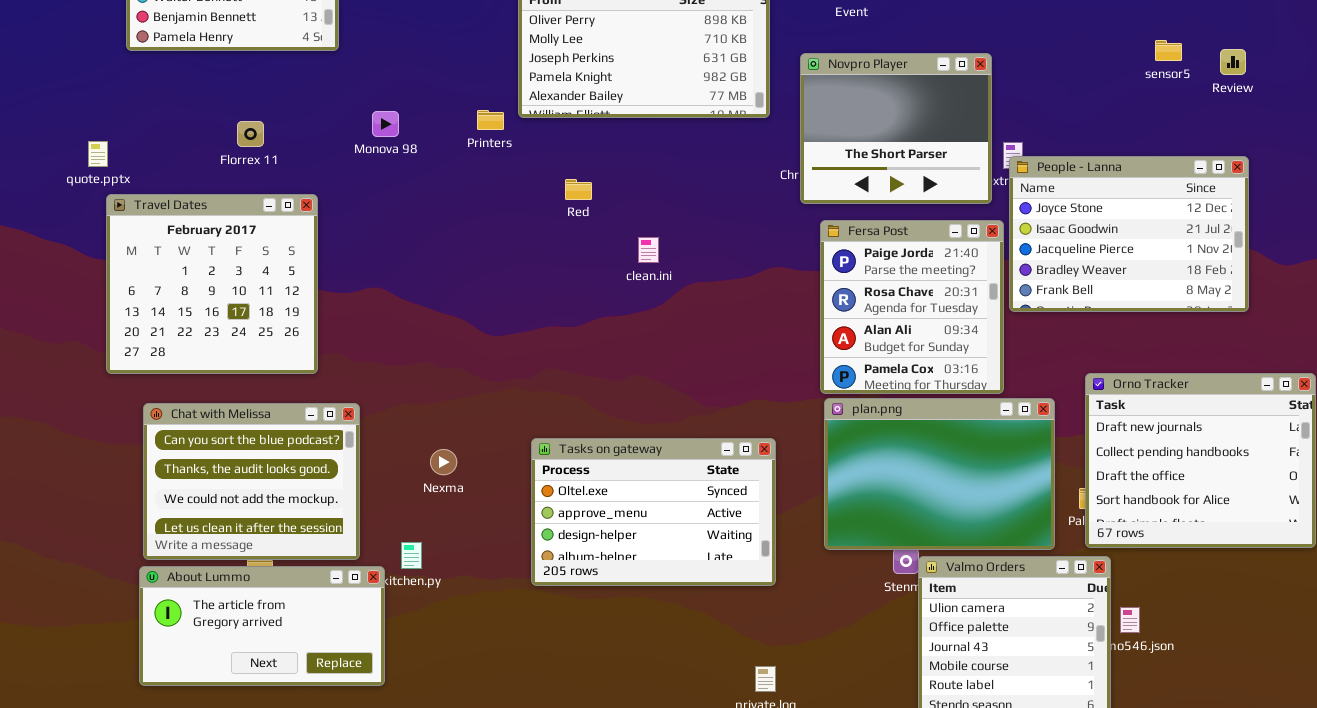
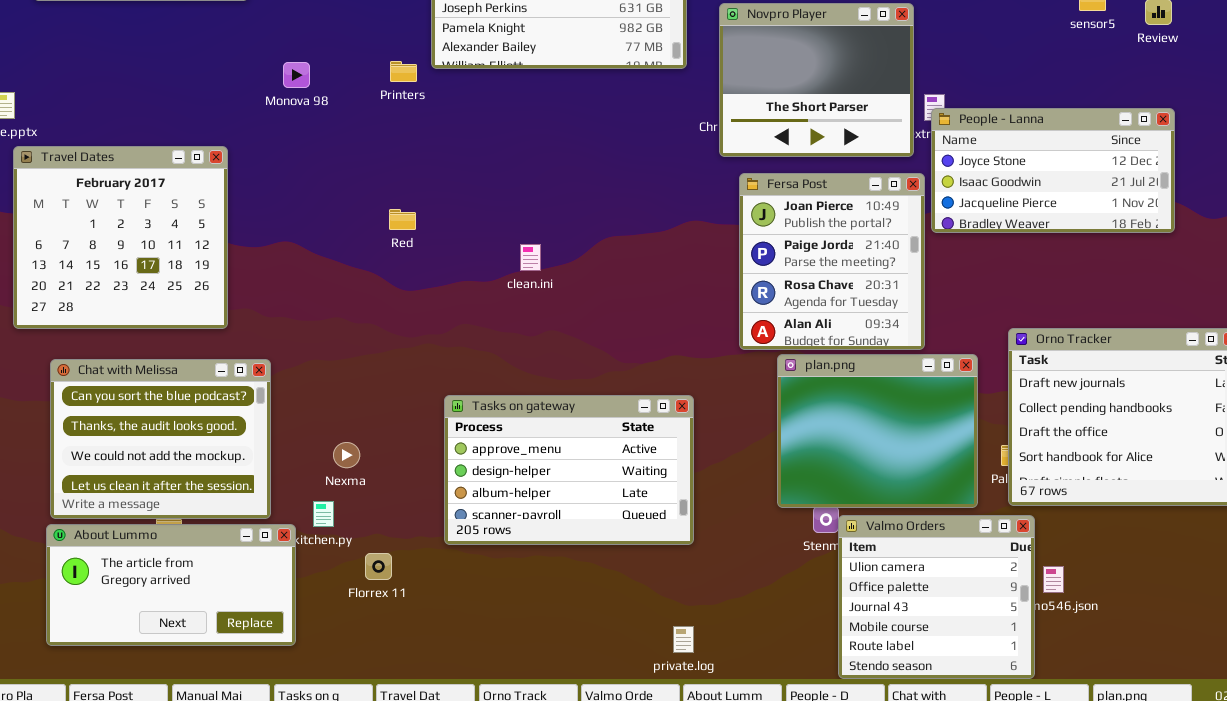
Florrex 11: [237,121,264,147] -> [365,553,392,580], moved
People - Lanna: [1009,156,1249,312] -> [931,108,1175,233], resized
Red: [565,179,592,200] -> [389,209,416,230], moved
Fersa Post: [820,220,1004,394] -> [739,173,925,350], scrolled up 1 row
clean.ini: [638,237,659,263] -> [520,244,541,271], moved
plan.png: [824,398,1055,550] -> [777,354,978,508], resized
Tasks on gateway: [531,438,776,586] -> [444,395,694,545], scrolled down 1 row
Nexma: [430,449,457,475] -> [333,442,360,468], moved

